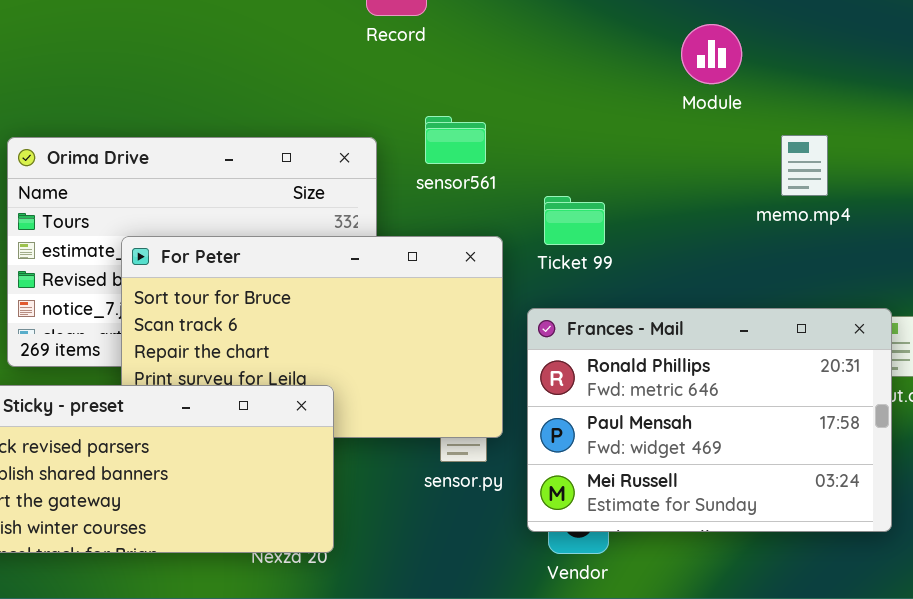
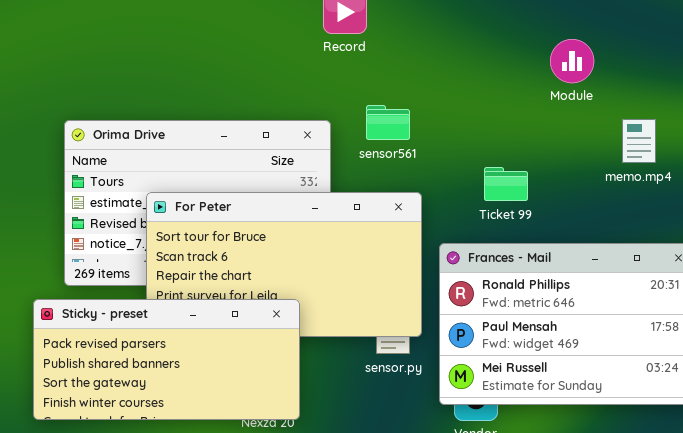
Ticket 99: [544,196,605,245] -> [484,167,528,201], moved

